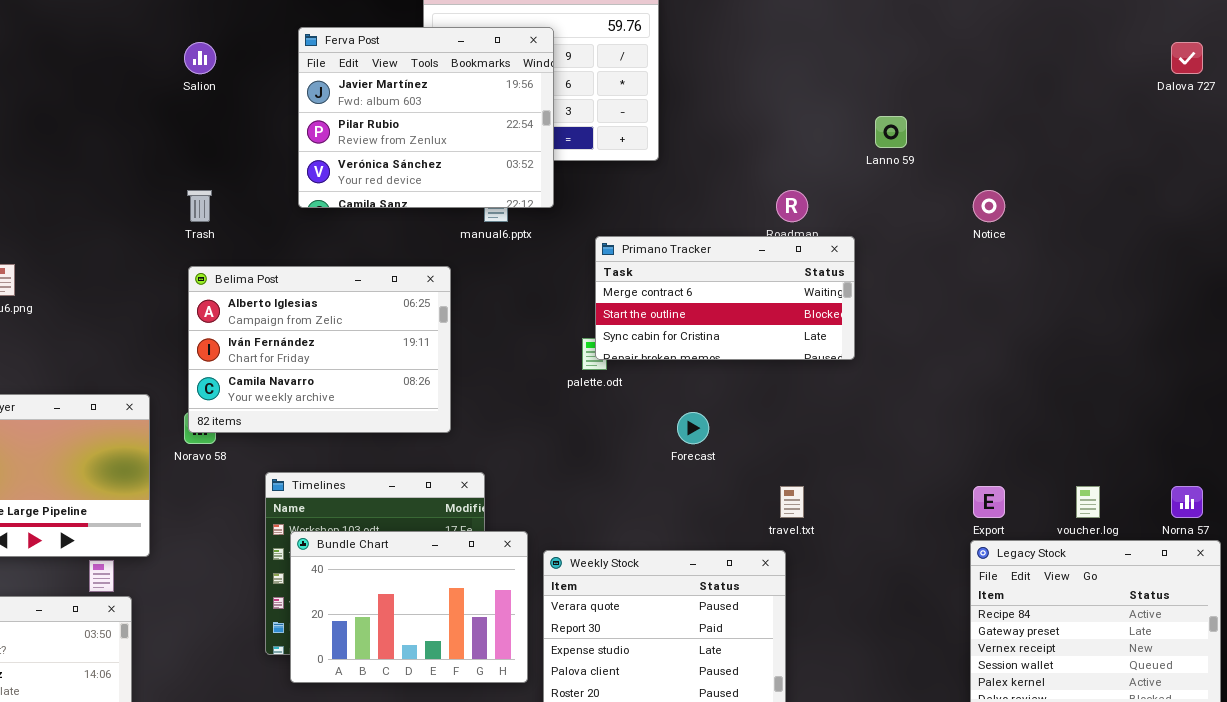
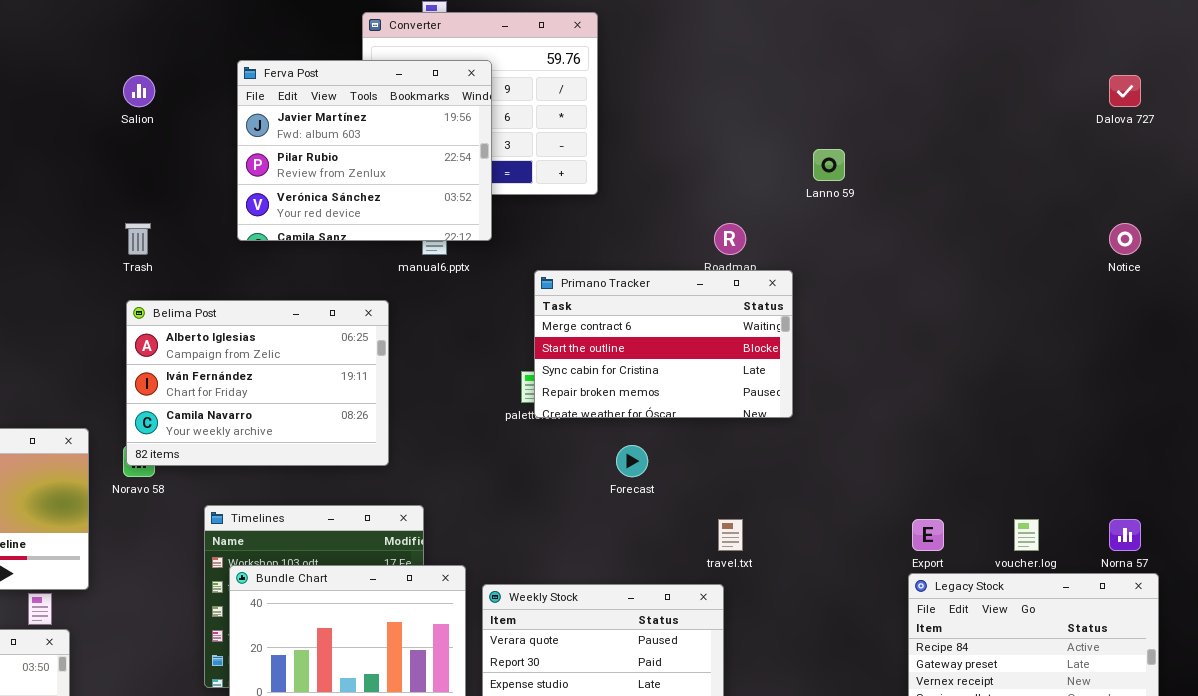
Notice: [973,190,1005,222] -> [1109,223,1141,255], moved
Primano Tracker: [595,236,855,360] -> [534,270,793,418], resized

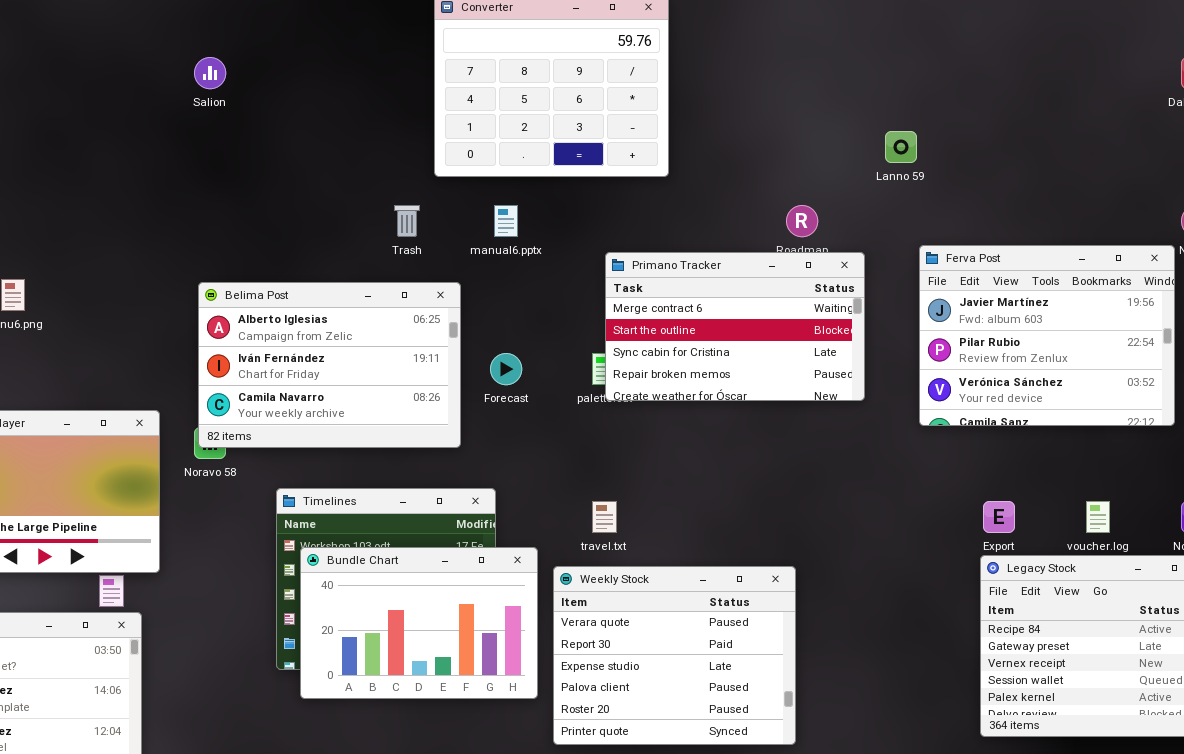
Ferva Post: [237,60,492,241] -> [919,245,1175,426], moved
Trash: [125,223,151,255] -> [394,205,420,237], moved
Forecast: [616,445,648,477] -> [490,353,522,385], moved
travel.txt: [718,519,743,551] -> [592,501,617,533], moved

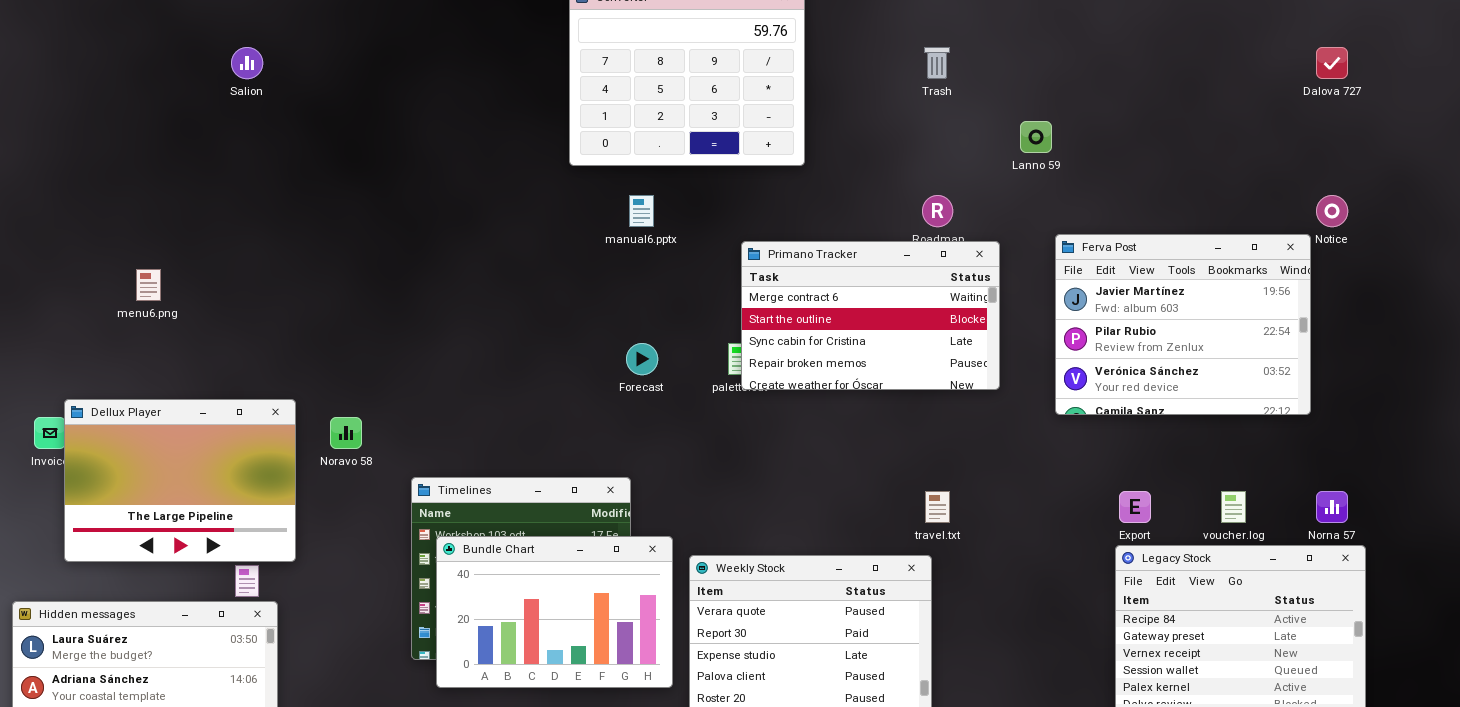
Salion: [194,57,226,89] -> [231,47,263,79], moved
Trash: [394,205,420,237] -> [924,47,950,79], moved
Belima Post: [198,282,461,448] -> none, closed
travel.txt: [592,501,617,533] -> [925,491,950,523], moved

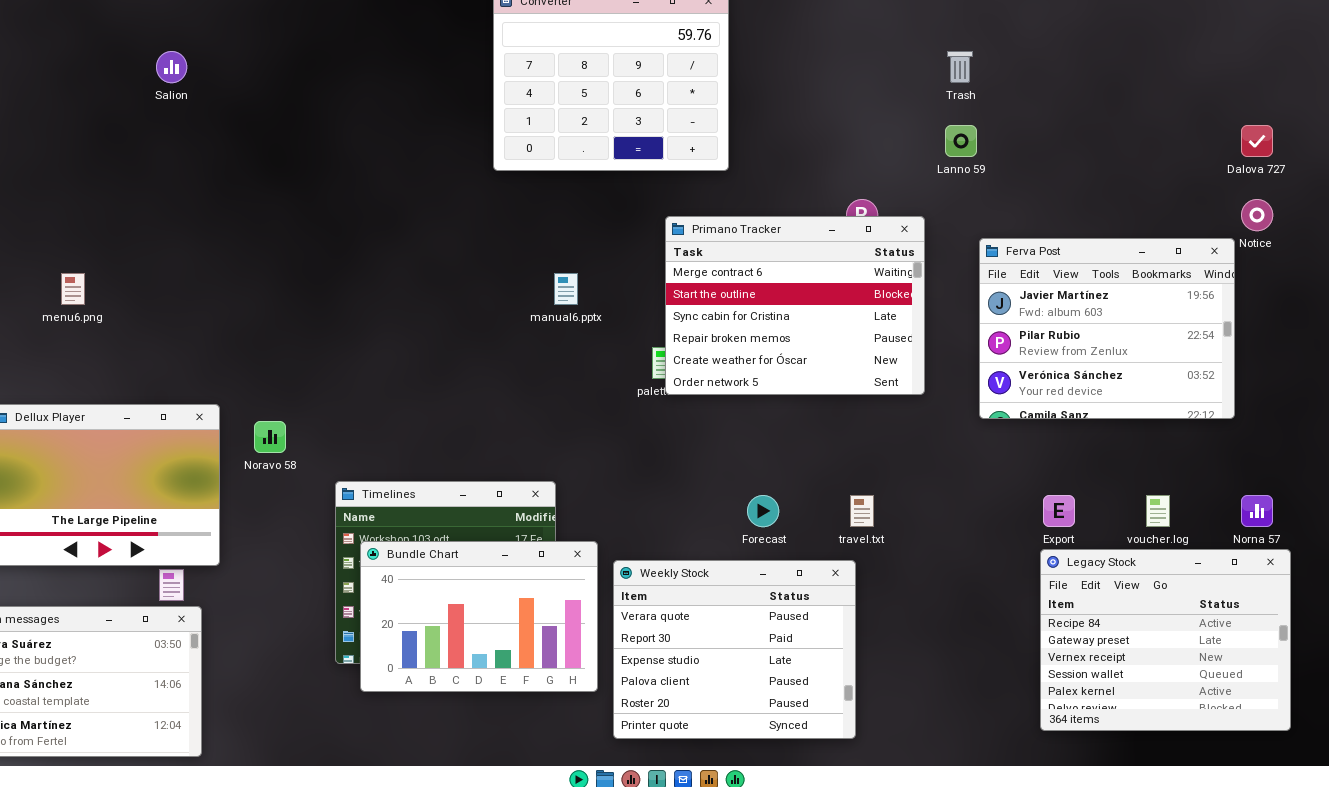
Trash: [924,47,950,79] -> [947,51,973,83], moved
Dalova 727: [1316,47,1348,79] -> [1241,125,1273,157], moved
manual6.pptx: [629,195,654,227] -> [554,273,578,305], moved
Primano Tracker: [741,241,1000,390] -> [665,216,925,395], resized
Forecast: [626,343,658,375] -> [747,495,779,527], moved

